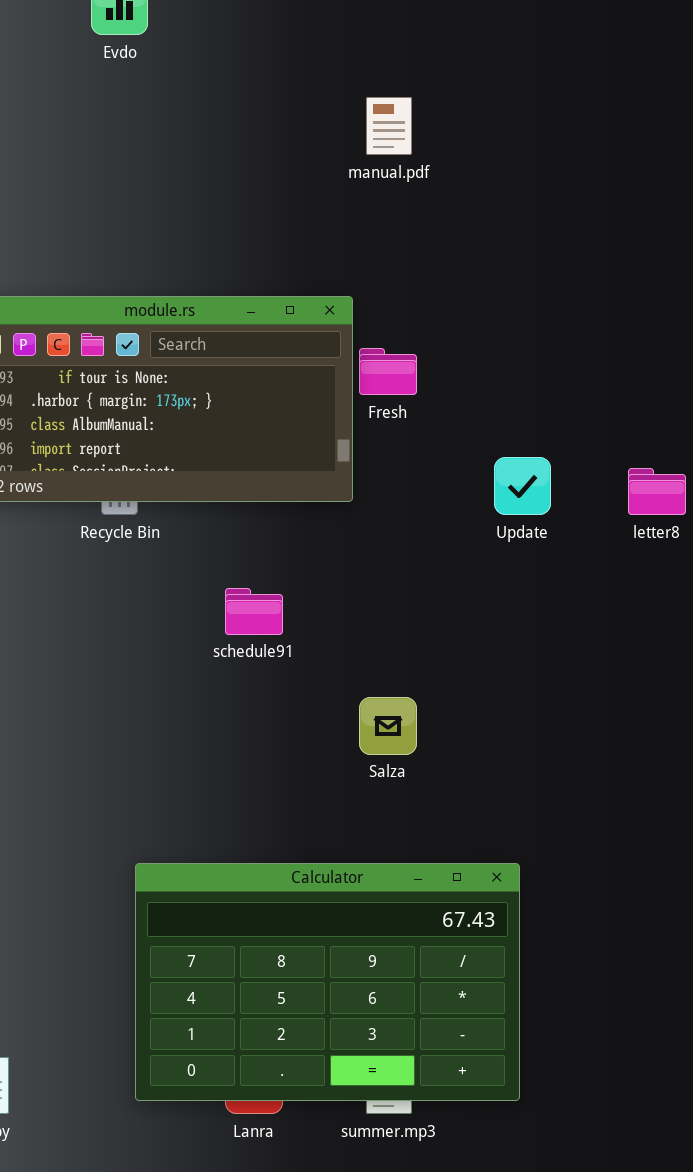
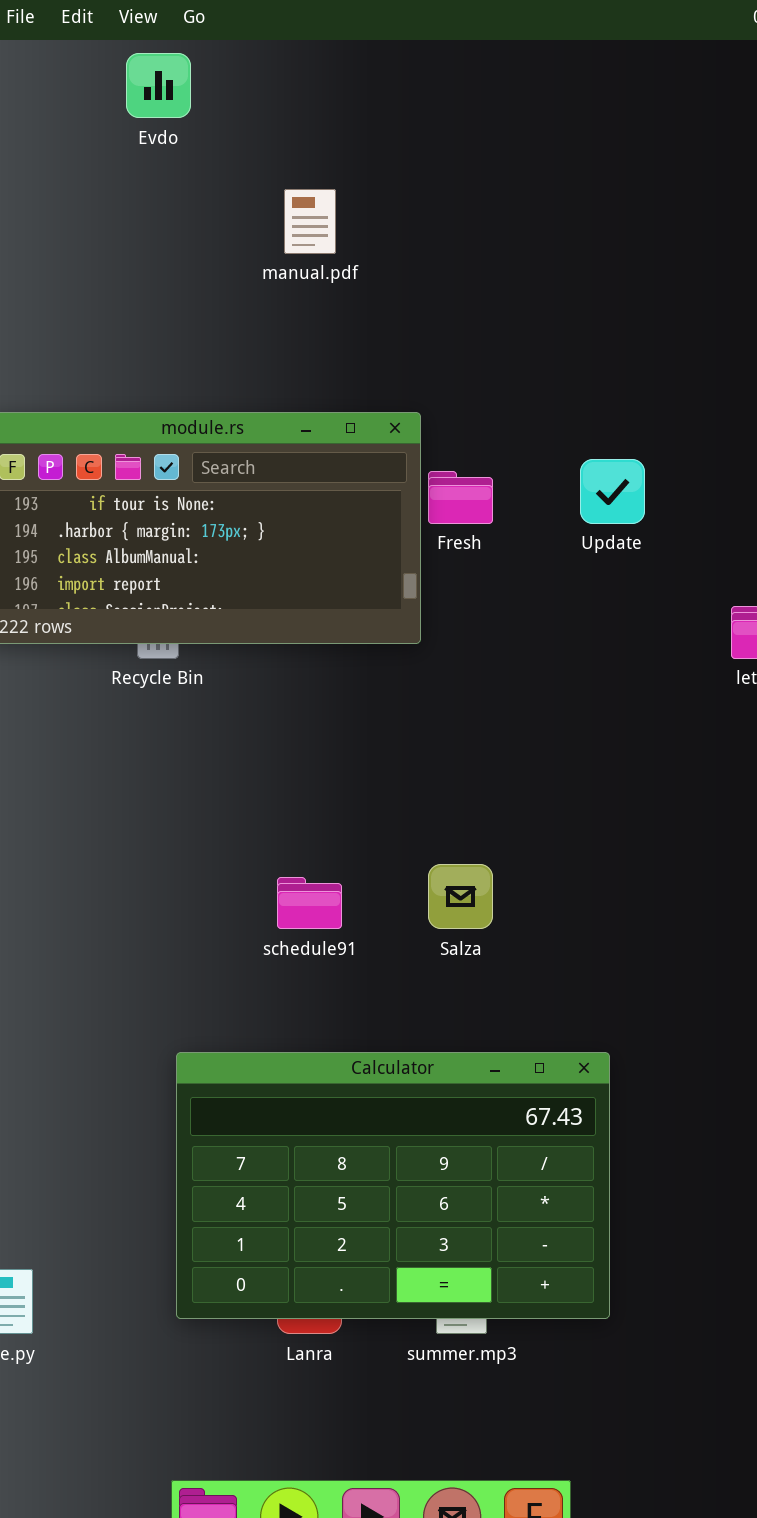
manual.pdf: [366,97,412,155] -> [284,189,336,254], moved
Update: [494,457,551,515] -> [580,459,645,524], moved
schedule91: [225,588,283,635] -> [277,877,342,929], moved

